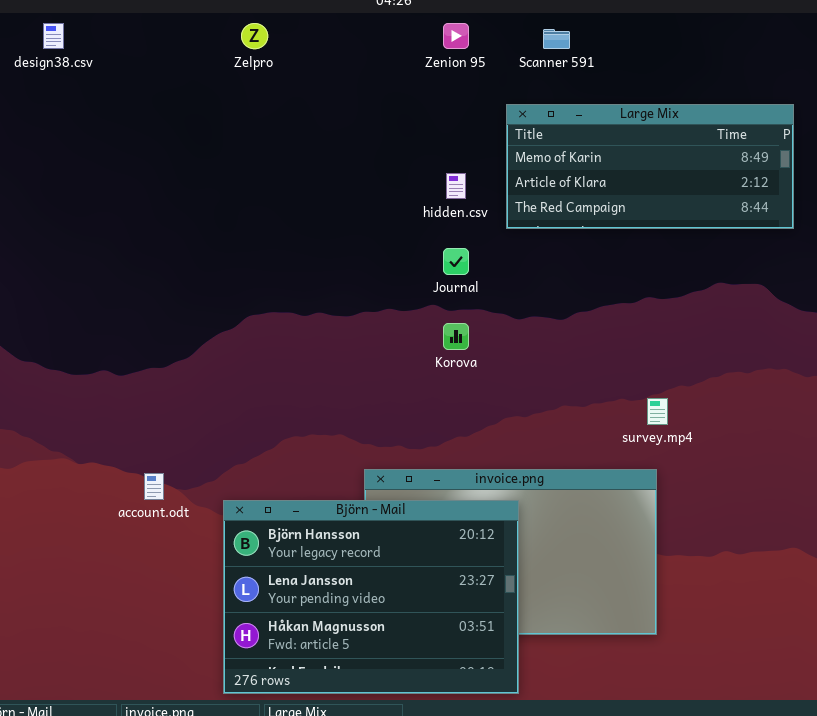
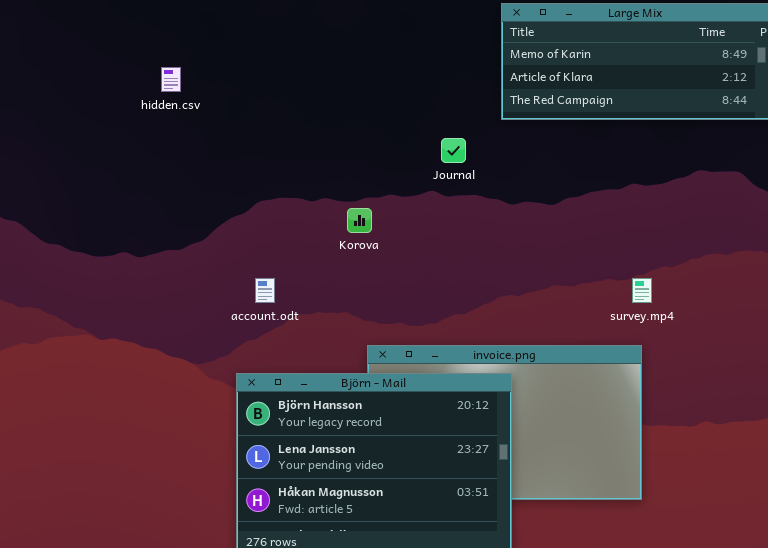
hidden.csv: [446,173,466,199] -> [161,67,181,92], moved
Korova: [443,323,469,350] -> [347,208,372,233], moved
account.odt: [144,473,164,500] -> [255,278,275,303], moved

